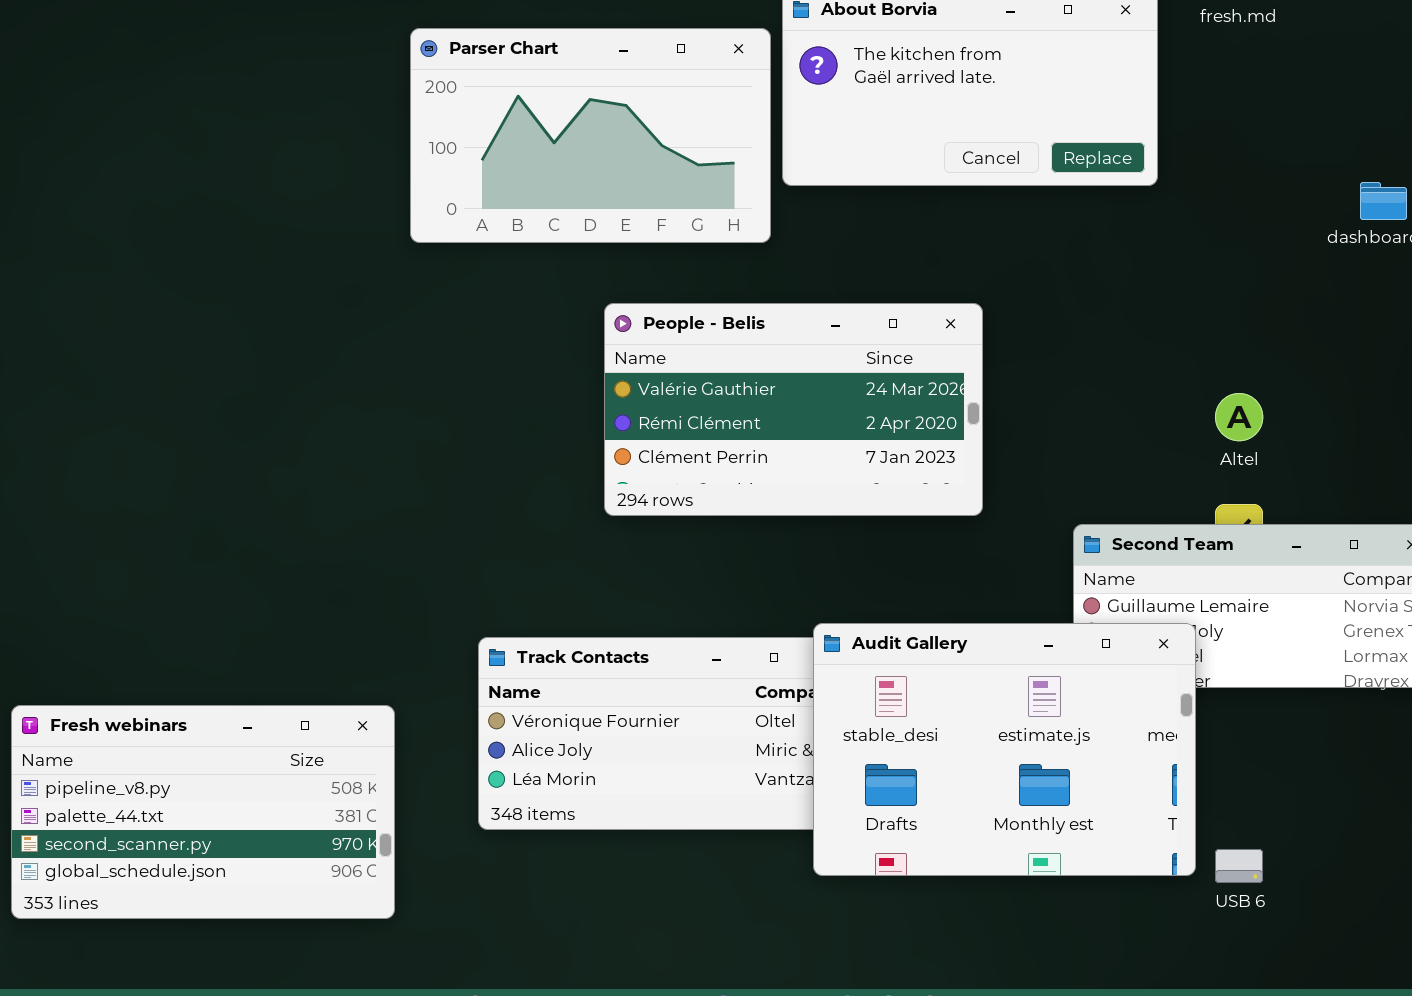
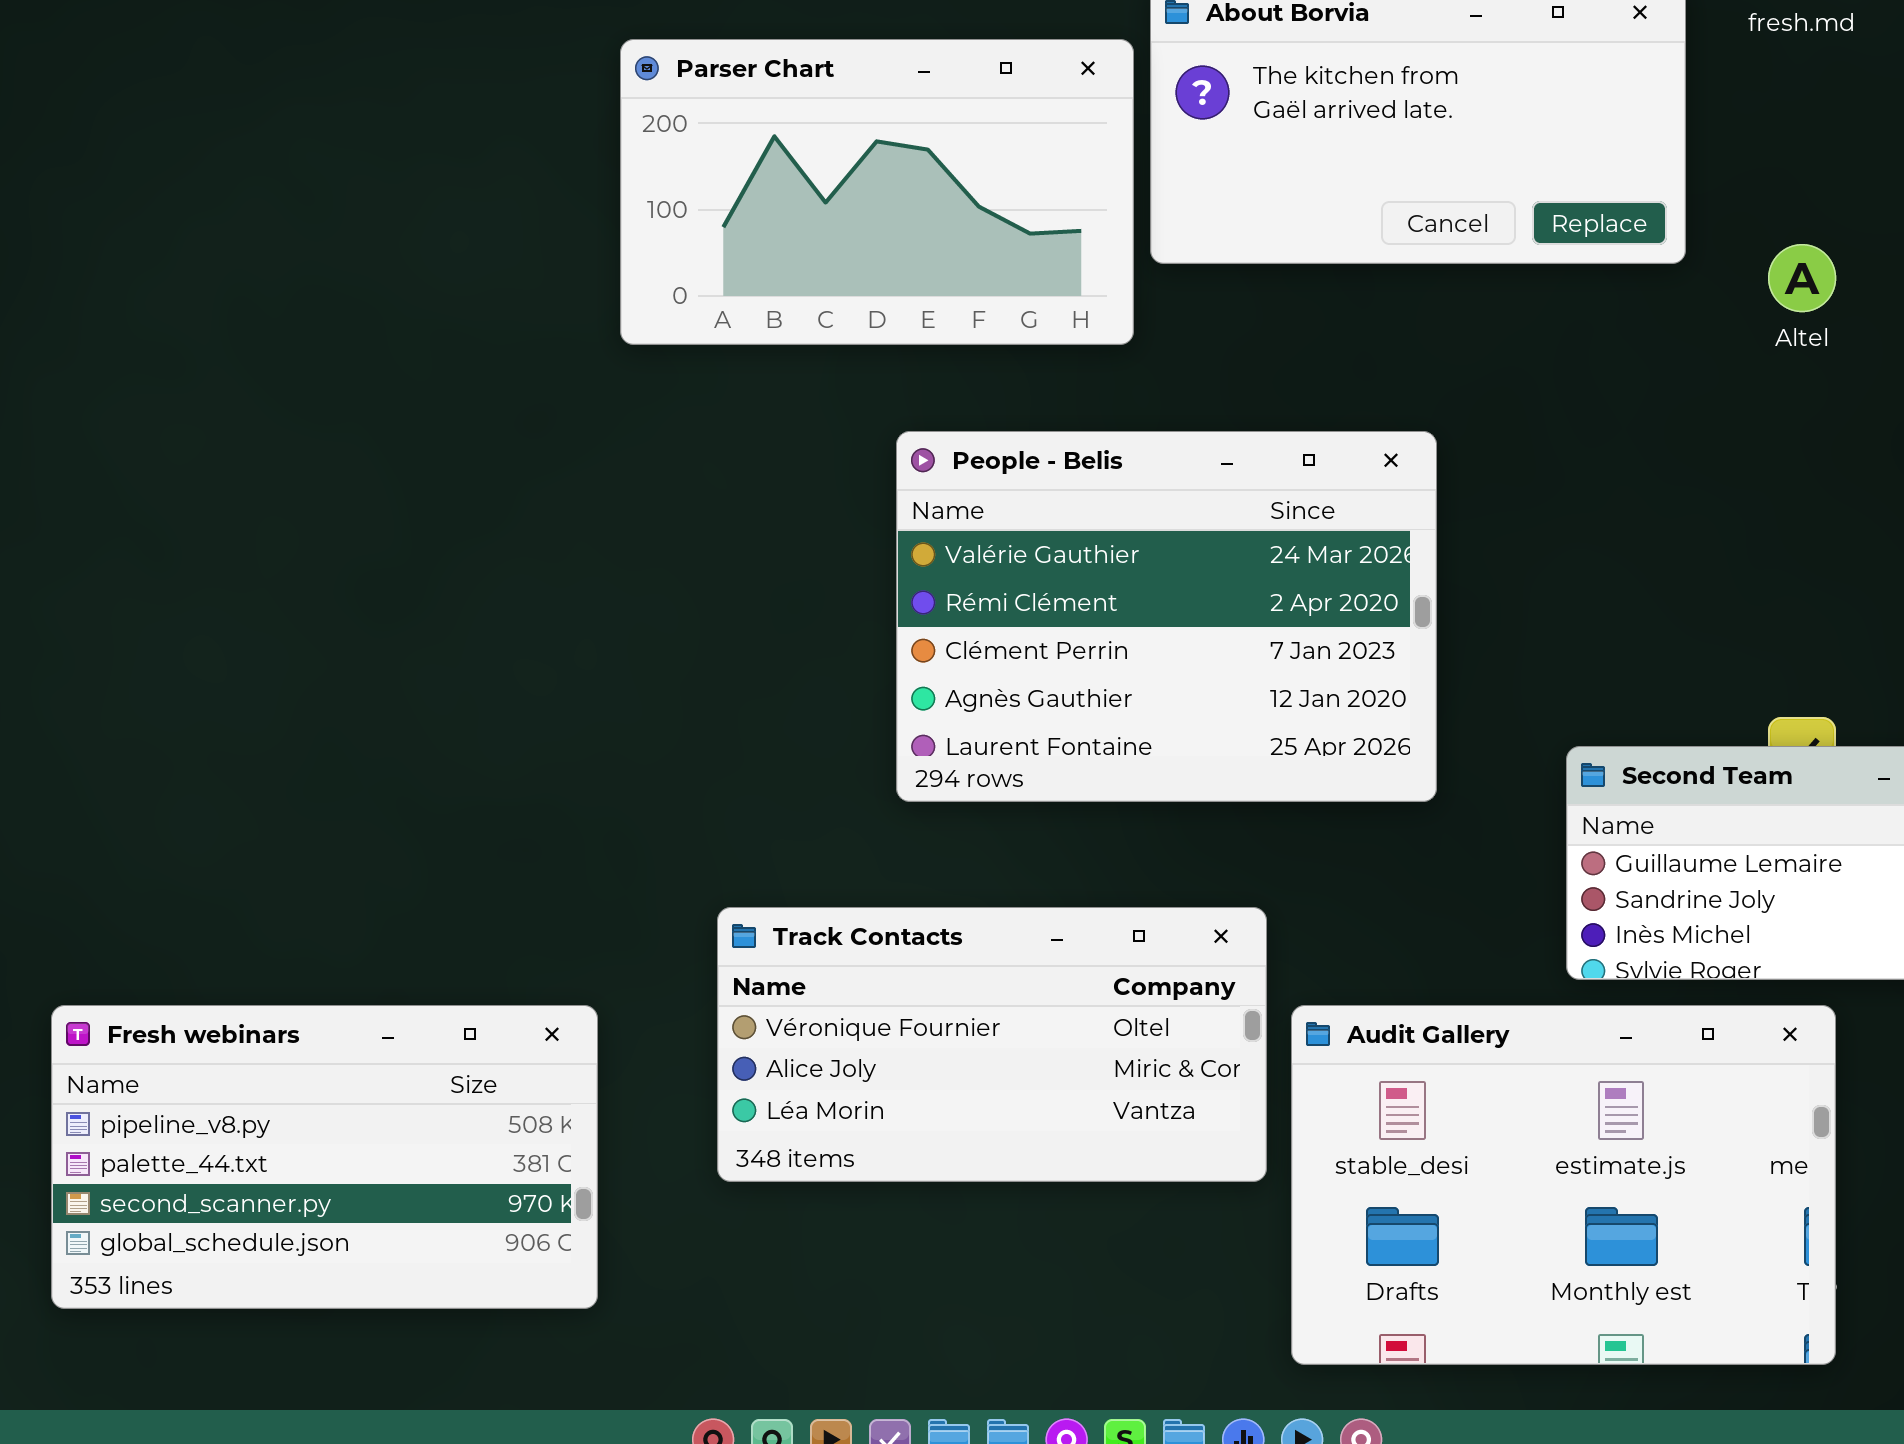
People - Belis: [604,303,983,516] -> [896,431,1437,802], resized
Altel: [1215,393,1263,441] -> [1768,244,1836,312], moved
Audit Gallery: [813,623,1196,876] -> [1291,1005,1836,1365], moved

